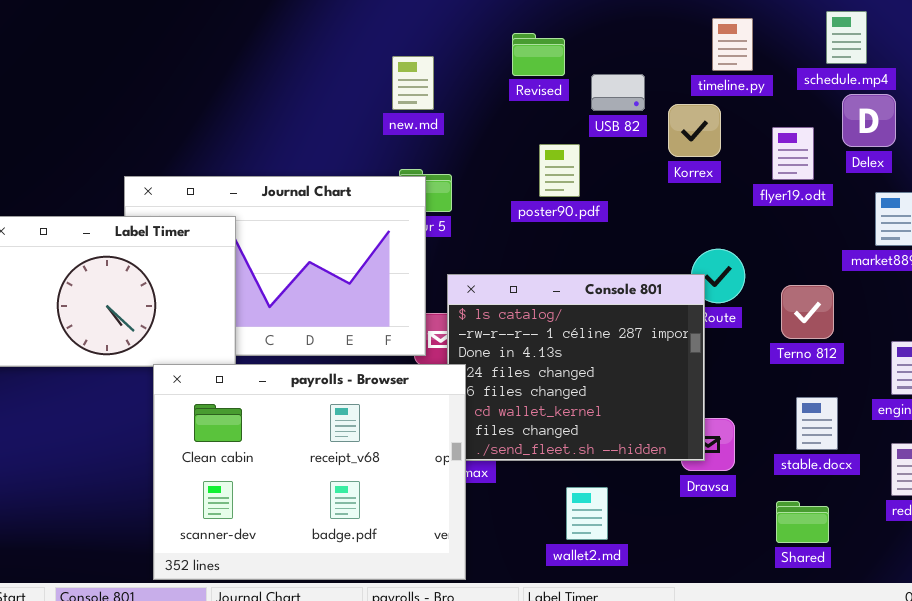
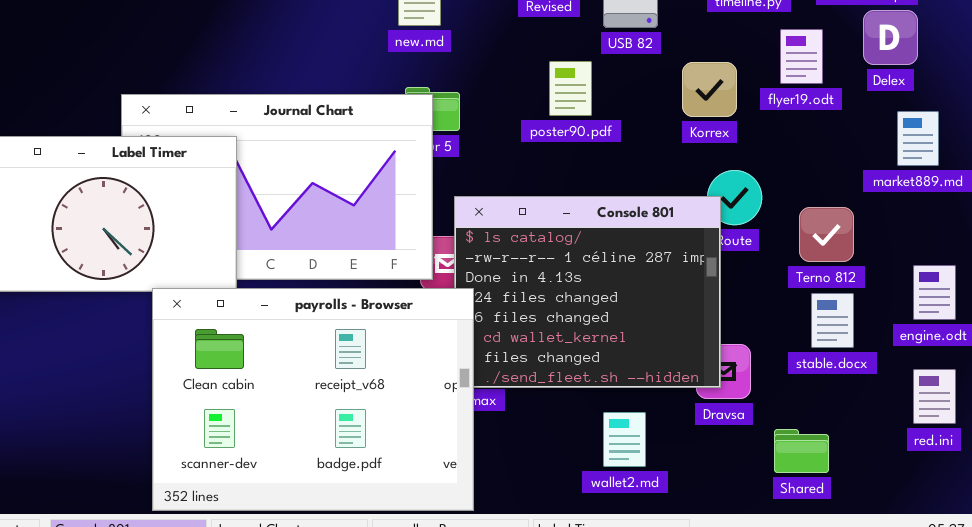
Korrex: [668,104,721,157] -> [682,62,737,117], moved
flyer19.odt: [772,127,814,180] -> [780,29,823,84], moved
stable.docx: [796,397,838,450] -> [811,293,854,348], moved
wallet2.md: [566,487,608,540] -> [603,412,646,467], moved
Shared: [776,501,829,543] -> [774,429,829,473], moved

